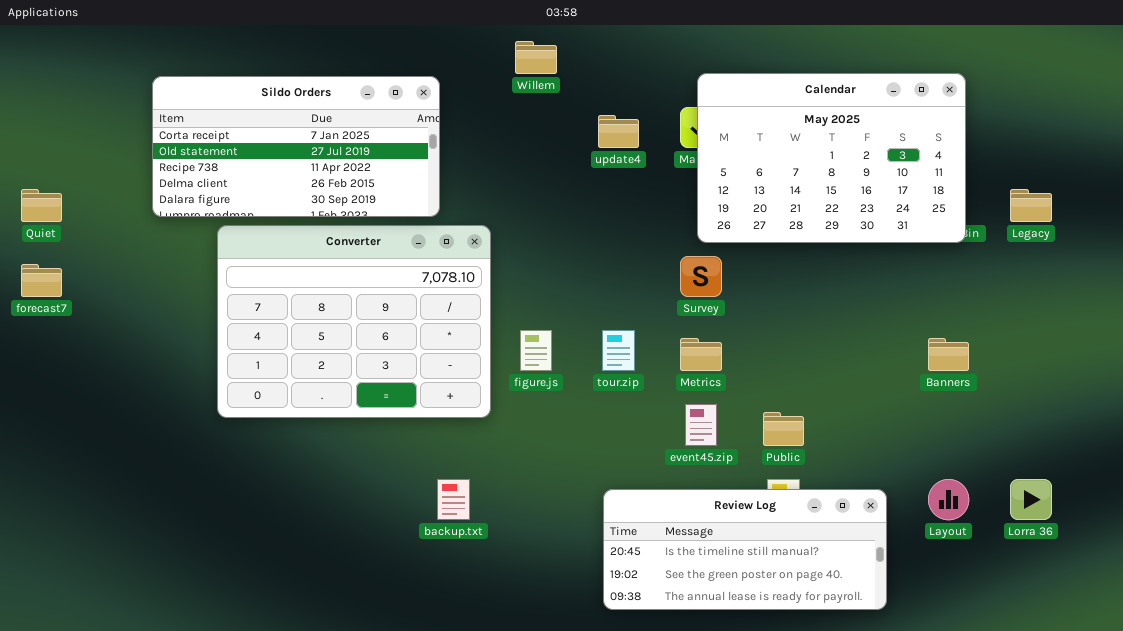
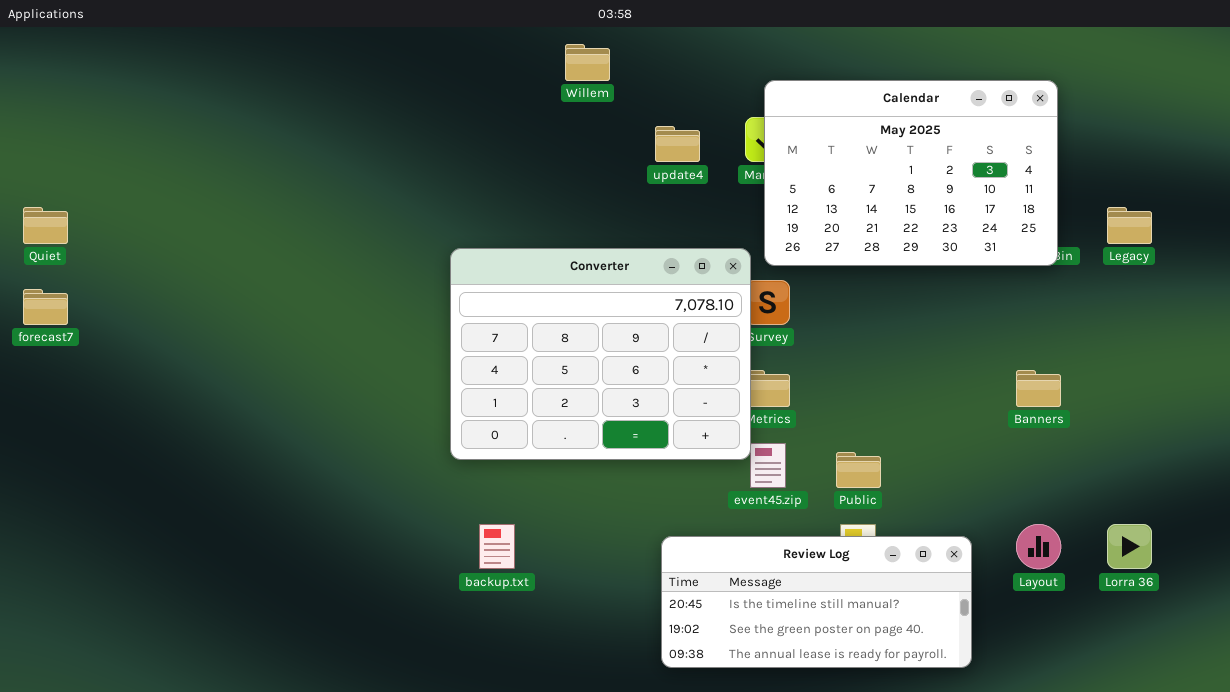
Sildo Orders: [152,76,440,217] -> none, closed
Converter: [217,225,491,418] -> [450,248,751,460], moved

